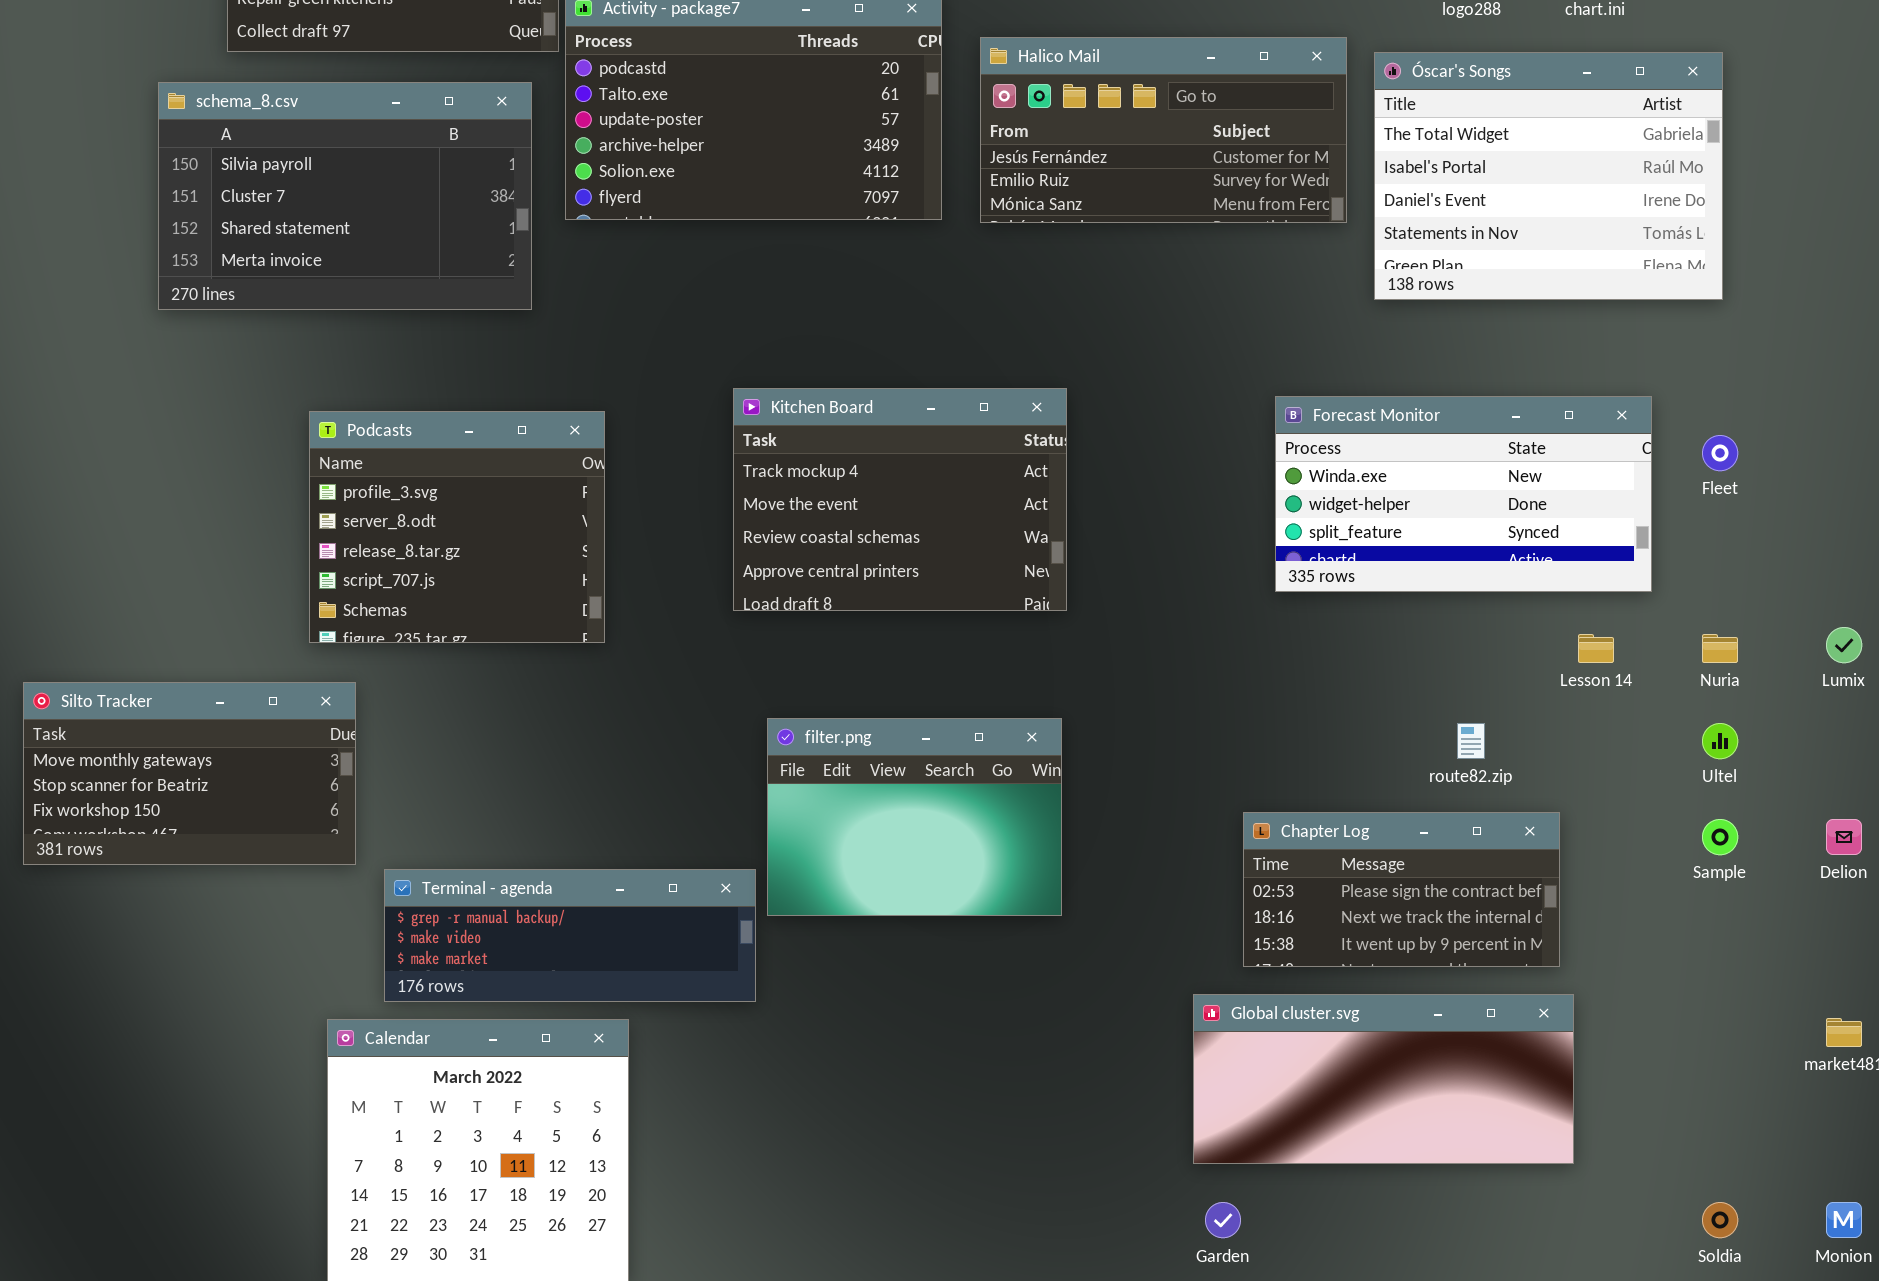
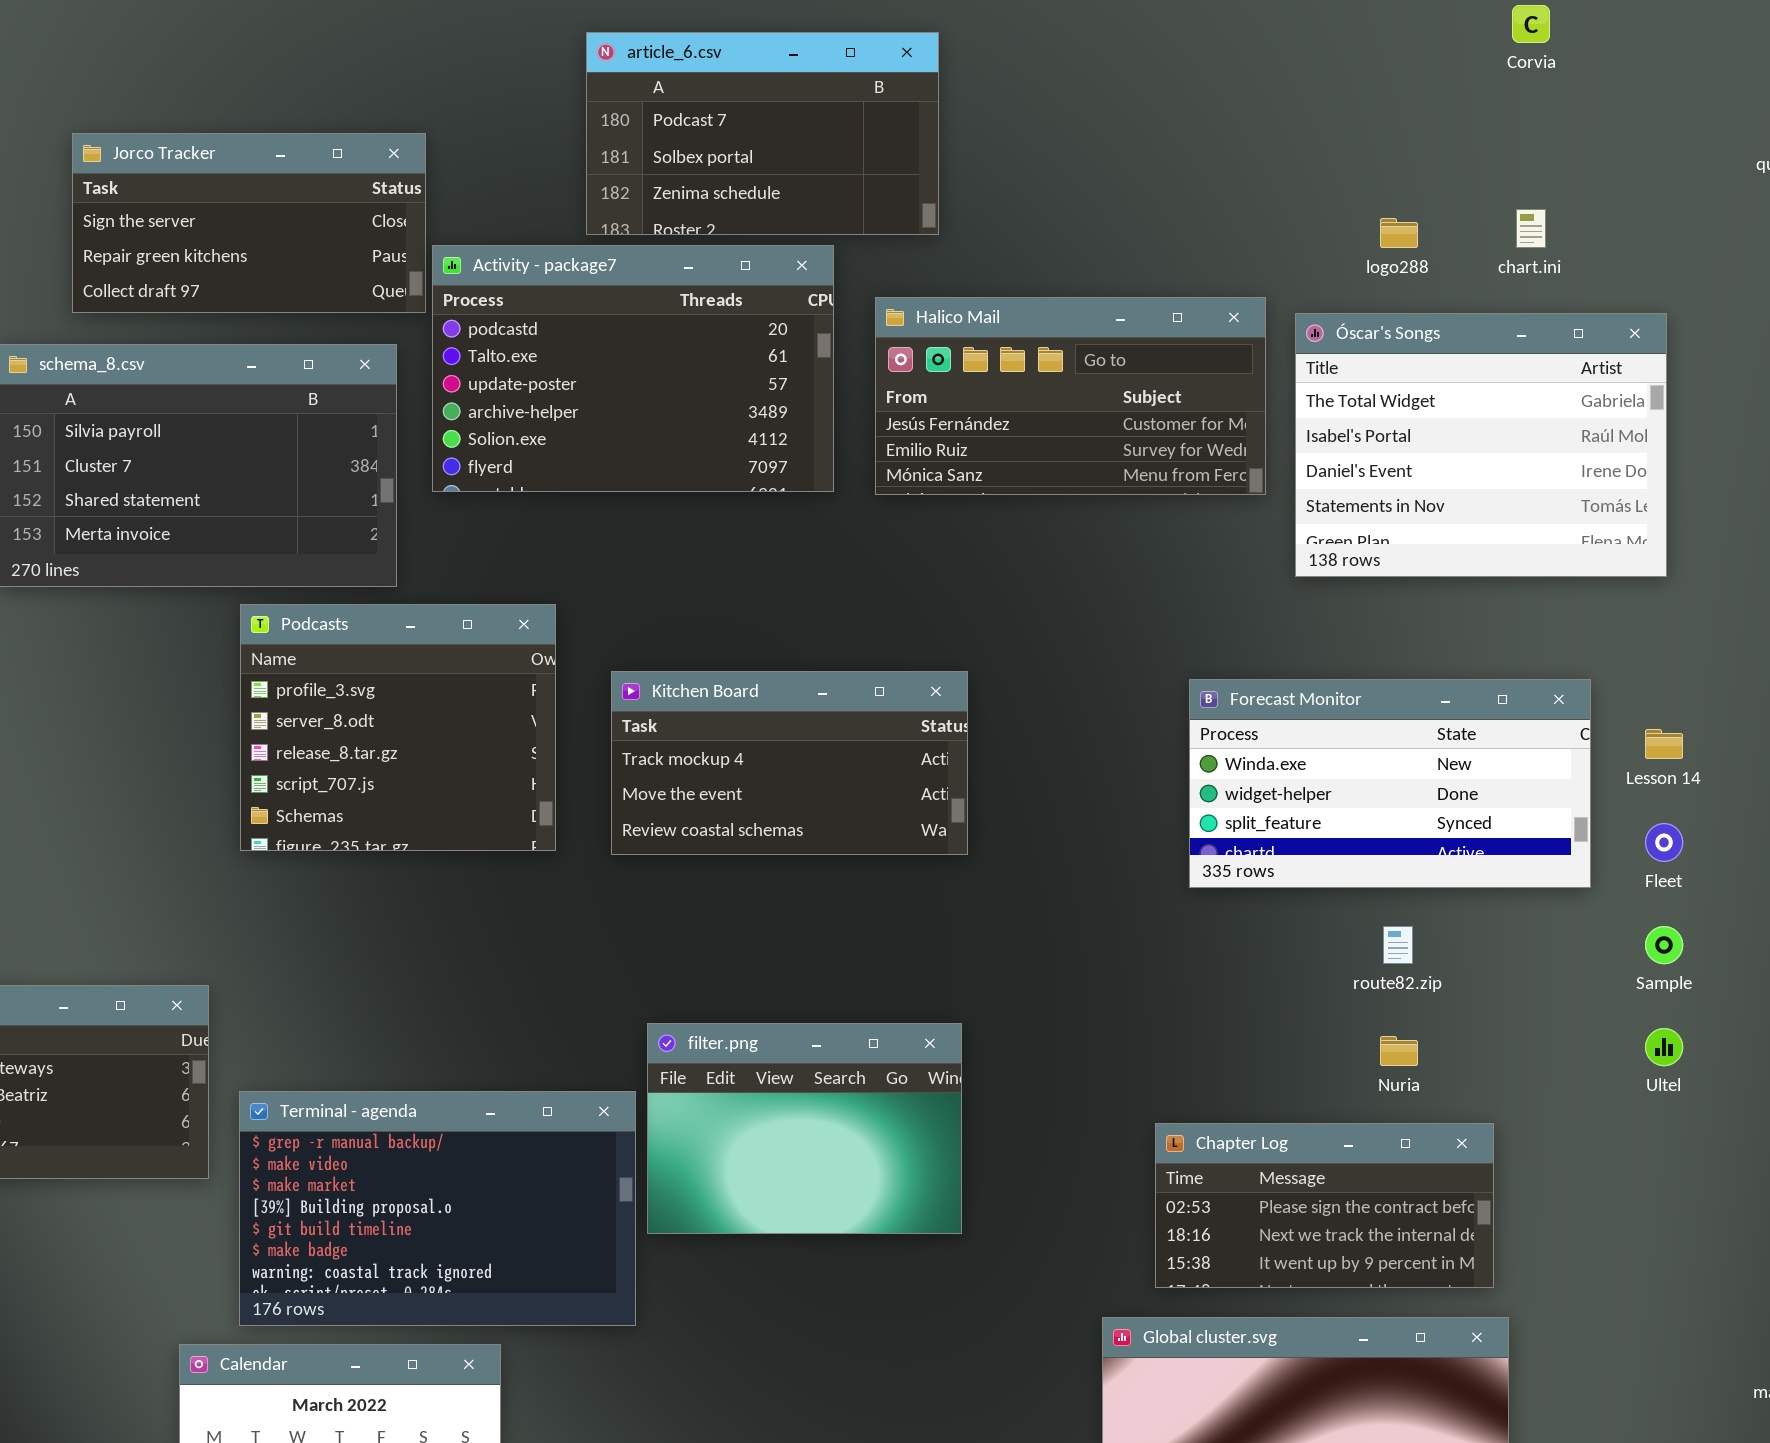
Kitchen Board: [733,388,1067,611] -> [611,671,968,855], resized
Podcasts: [309,411,605,643] -> [240,604,556,851], moved
Fleet: [1702,435,1738,471] -> [1645,823,1683,862], moved
Lesson 14: [1578,634,1614,663] -> [1645,729,1683,759], moved
Nuria: [1702,634,1738,663] -> [1380,1036,1418,1066], moved
route82.zip: [1457,723,1485,759] -> [1383,926,1413,964], moved
Sample: [1702,819,1738,855] -> [1645,926,1683,964], moved
Terminal - agenda: [384,869,756,1002] -> [239,1091,636,1326], resized

